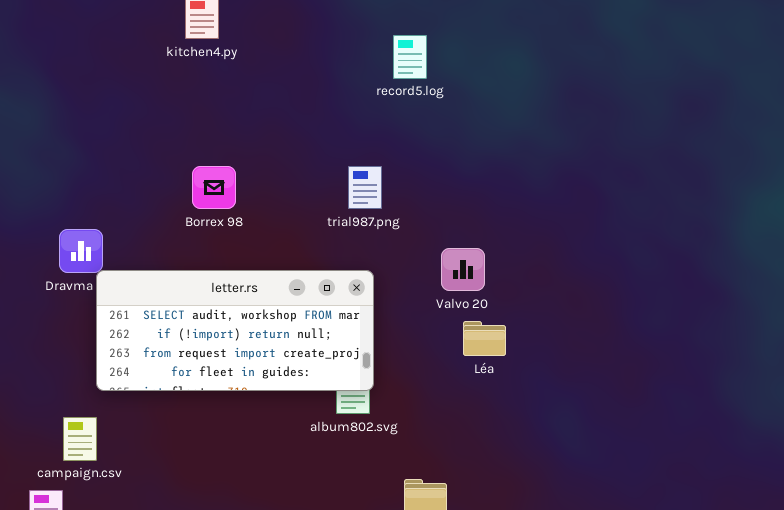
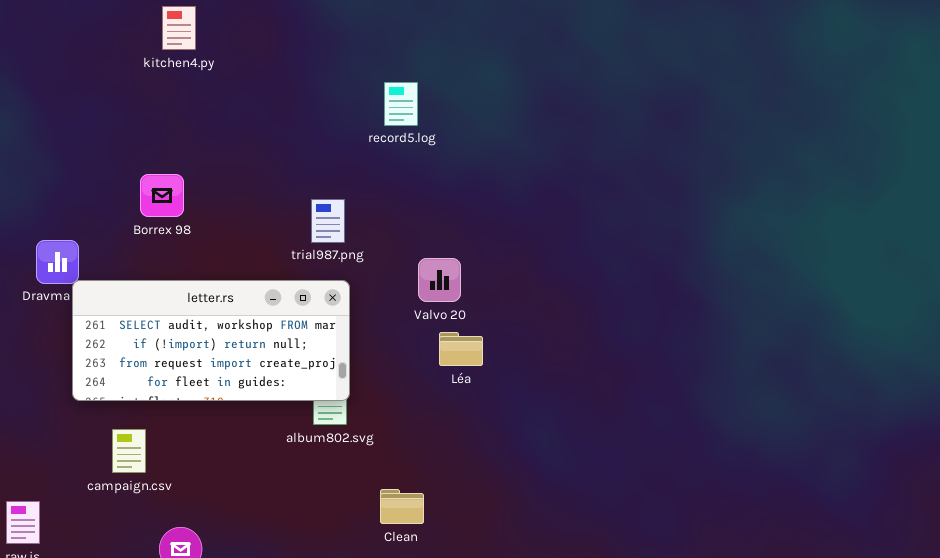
record5.log: [393,35,427,79] -> [384,82,418,126], moved
Borrex 98: [192,166,236,209] -> [140,174,184,217], moved
trial987.png: [348,166,382,209] -> [311,199,345,243], moved
campaign.csv: [63,417,97,461] -> [112,429,146,473], moved

